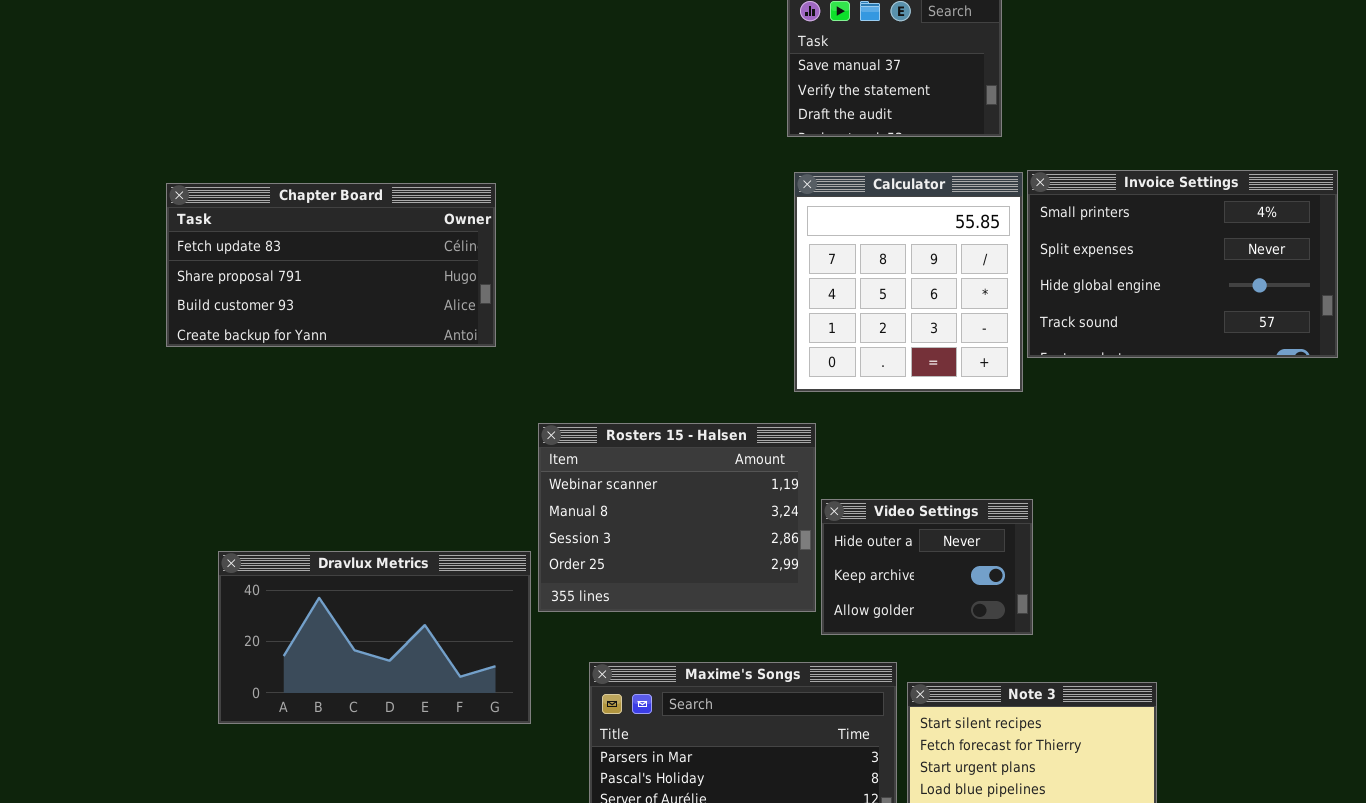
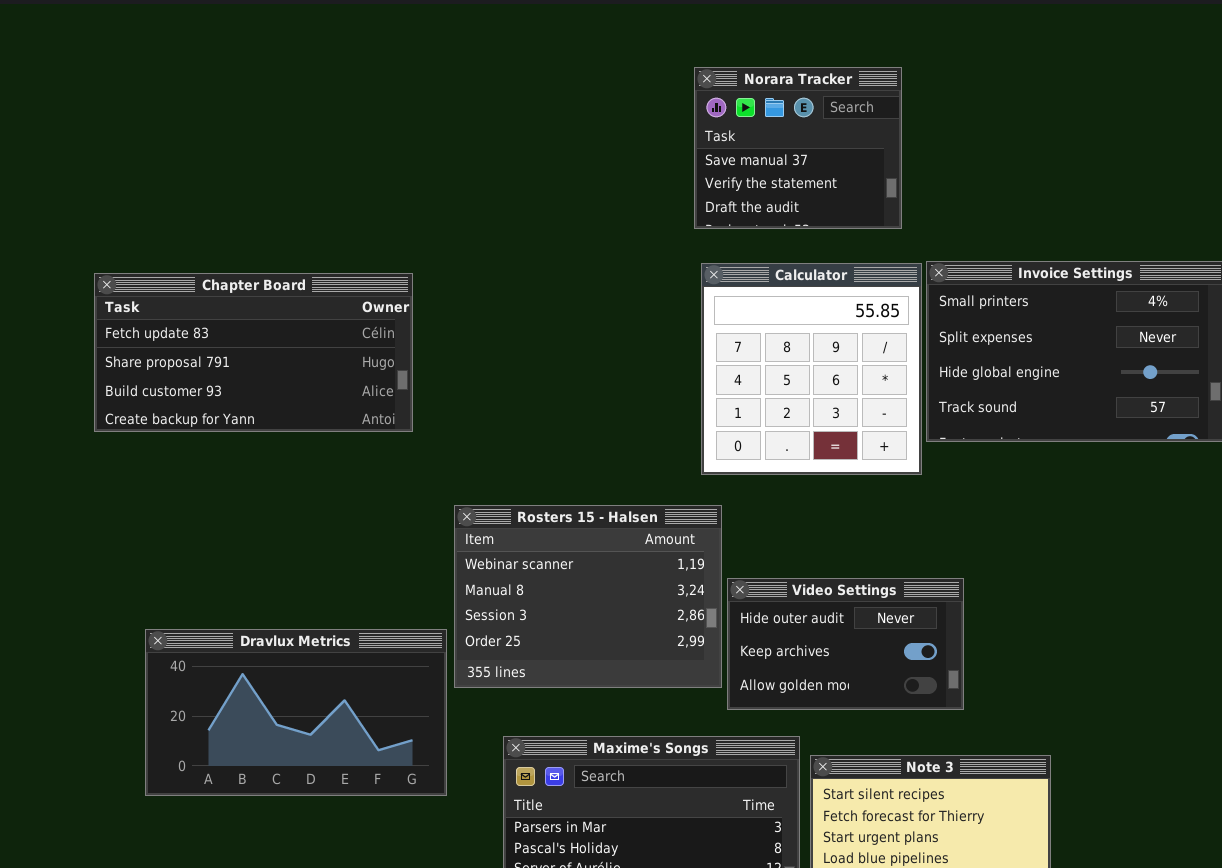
Video Settings: [821,499,1033,635] -> [727,578,964,710], resized

